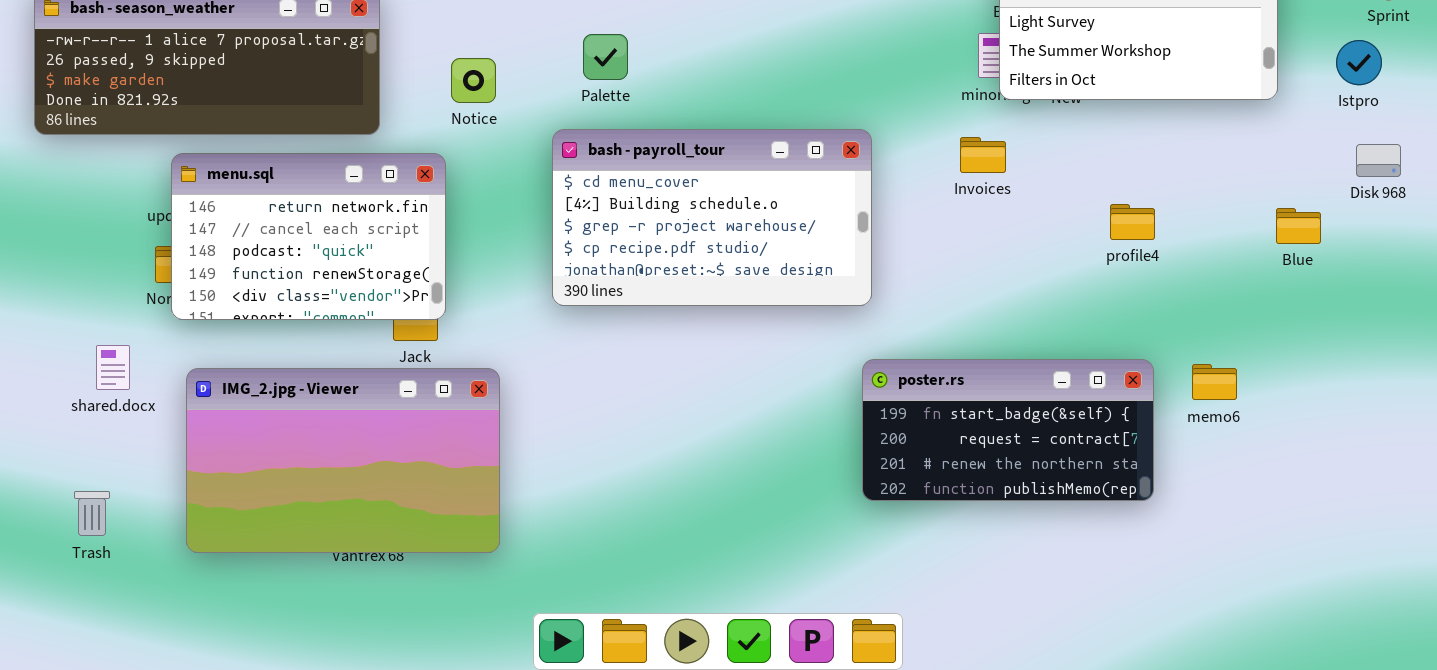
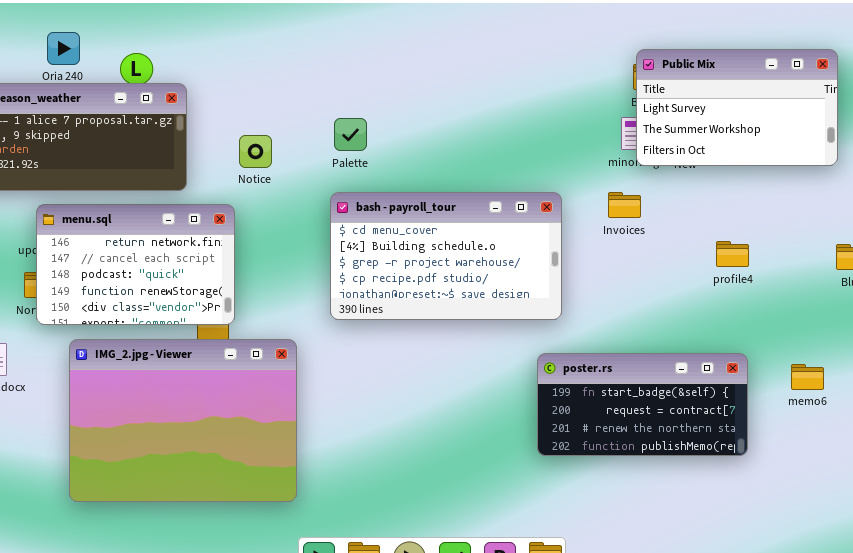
bash - payroll_tour: [552,129,872,306] -> [330,192,562,320], moved
memo6: [1192,364,1237,400] -> [791,364,824,390], moved
IMG_2.jpg - Viewer: [186,368,500,553] -> [69,339,297,502], moved, resized

